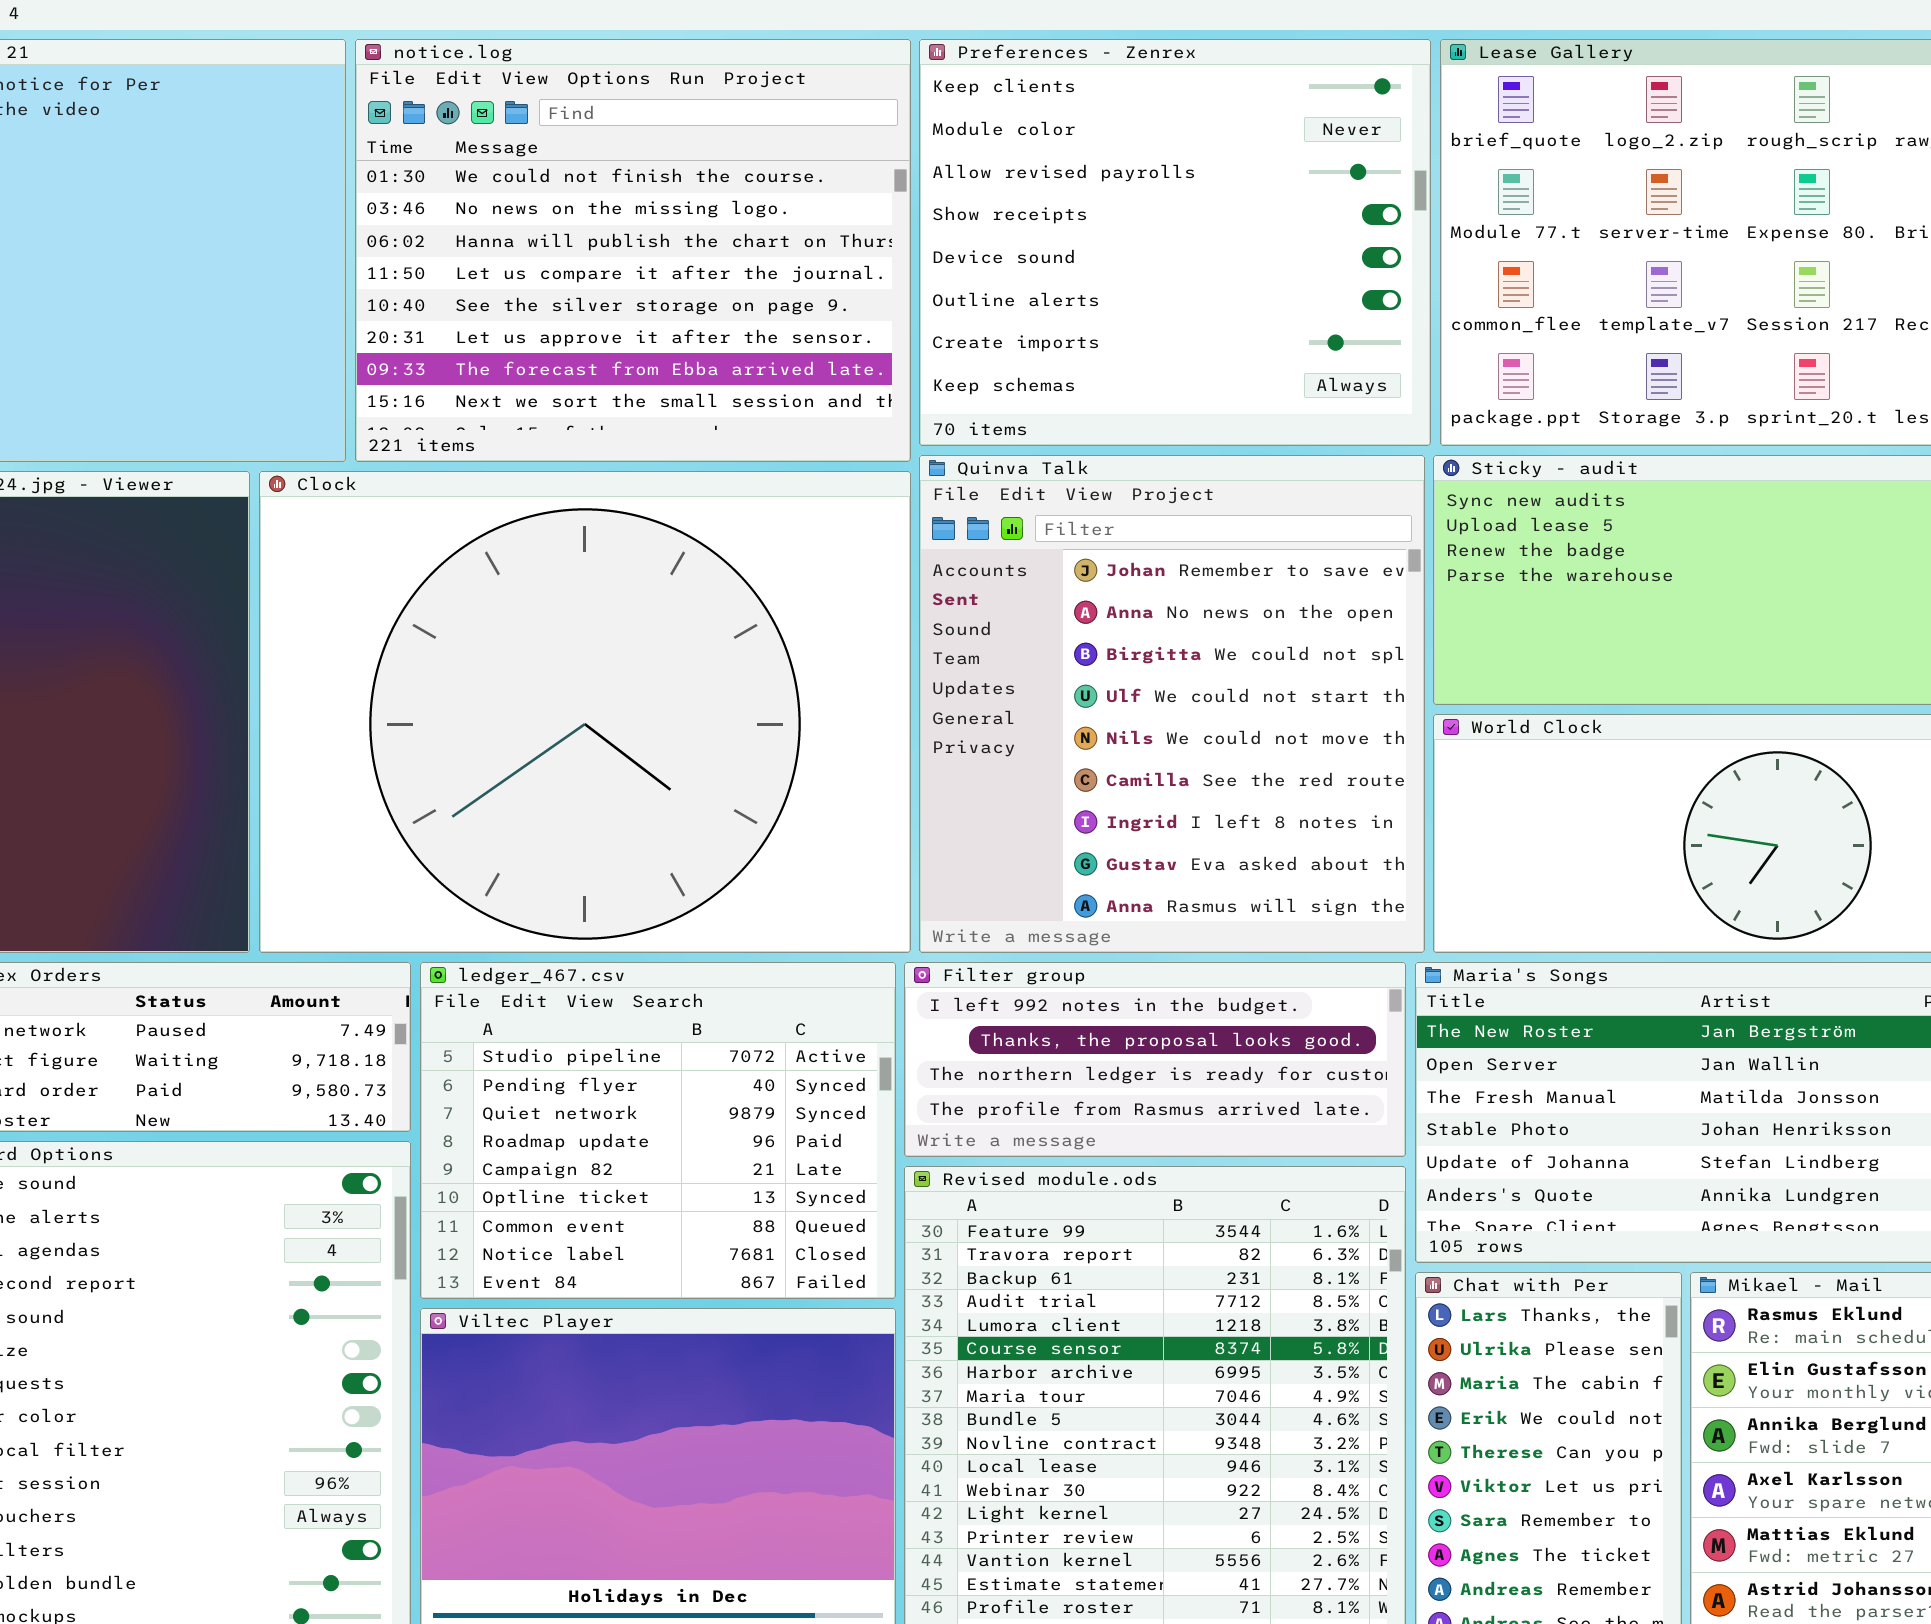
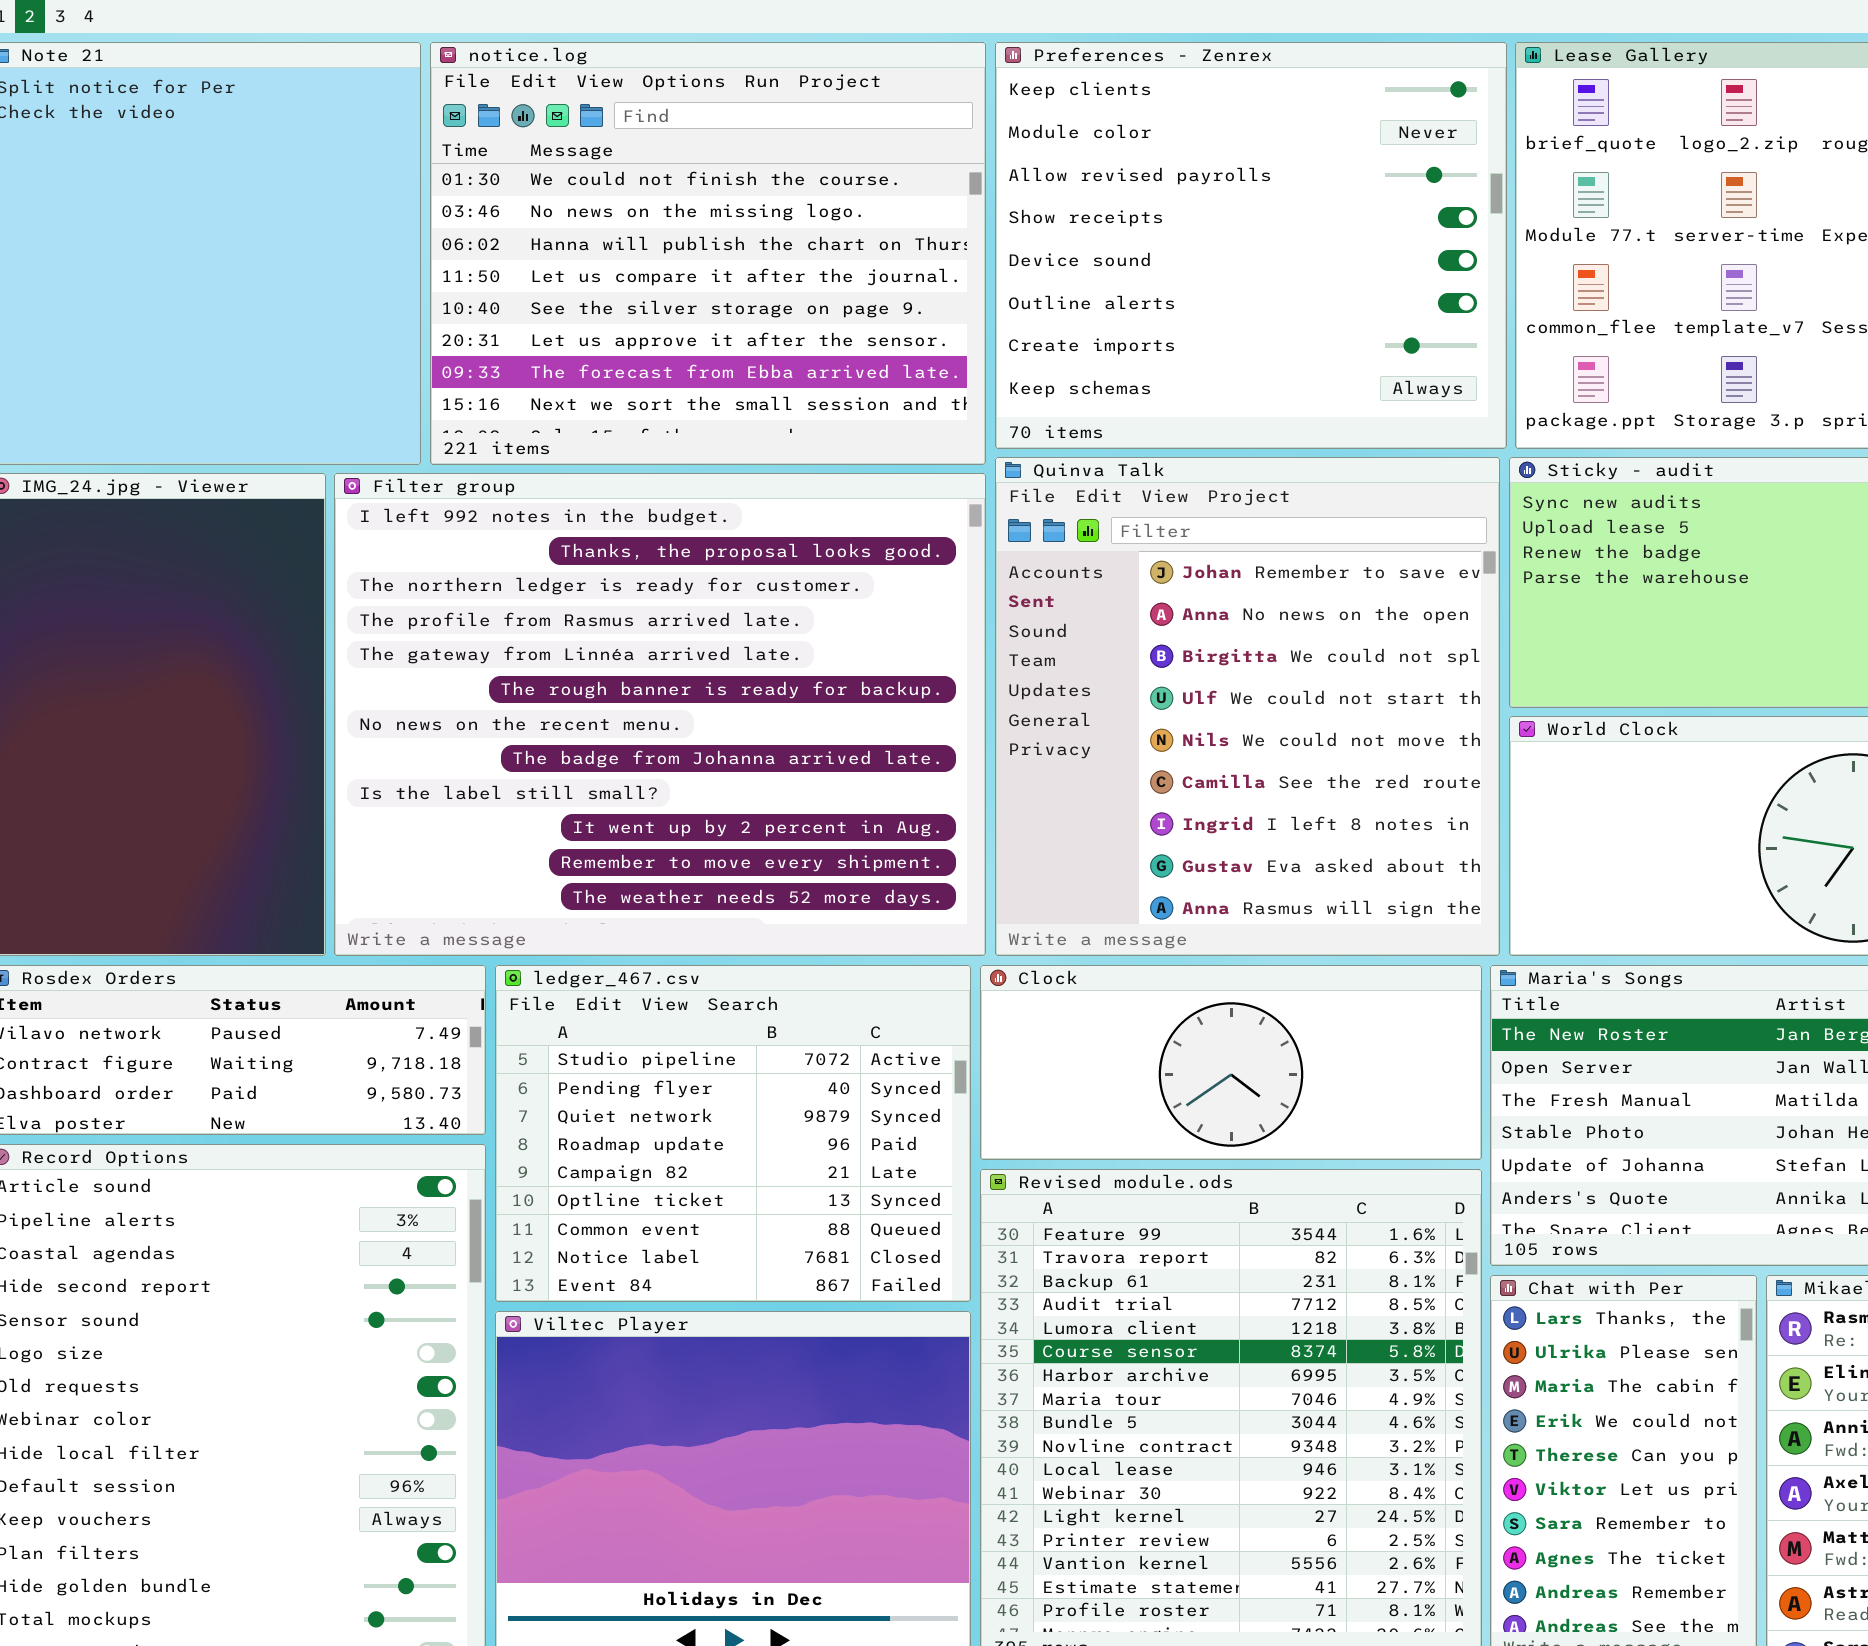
Clock: [259,471,911,953] -> [980,965,1482,1160], moved, resized
Filter group: [904,962,1406,1157] -> [334,473,986,956], moved, resized

